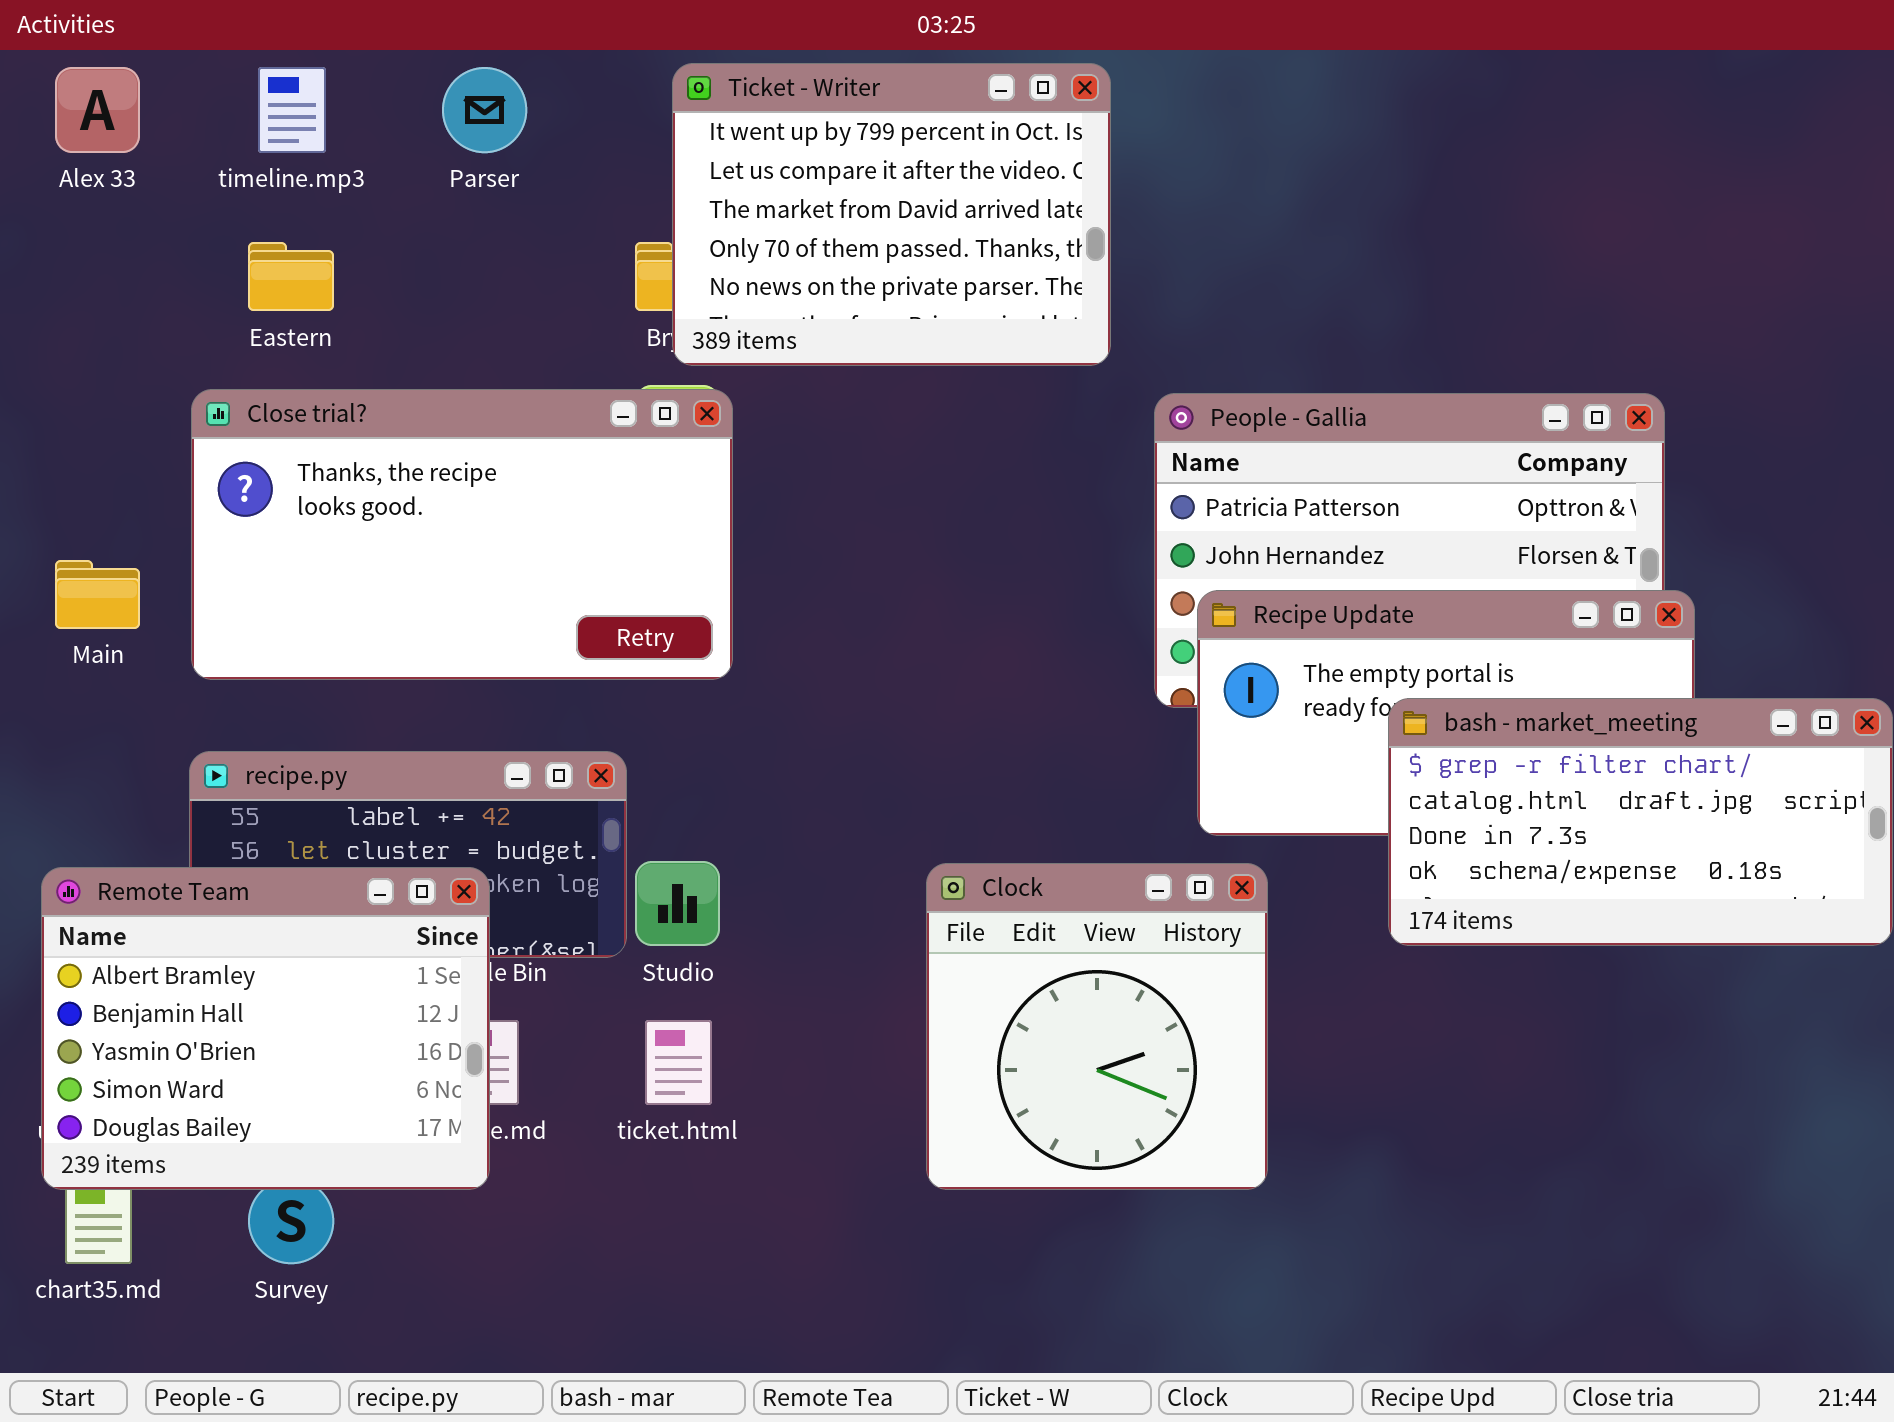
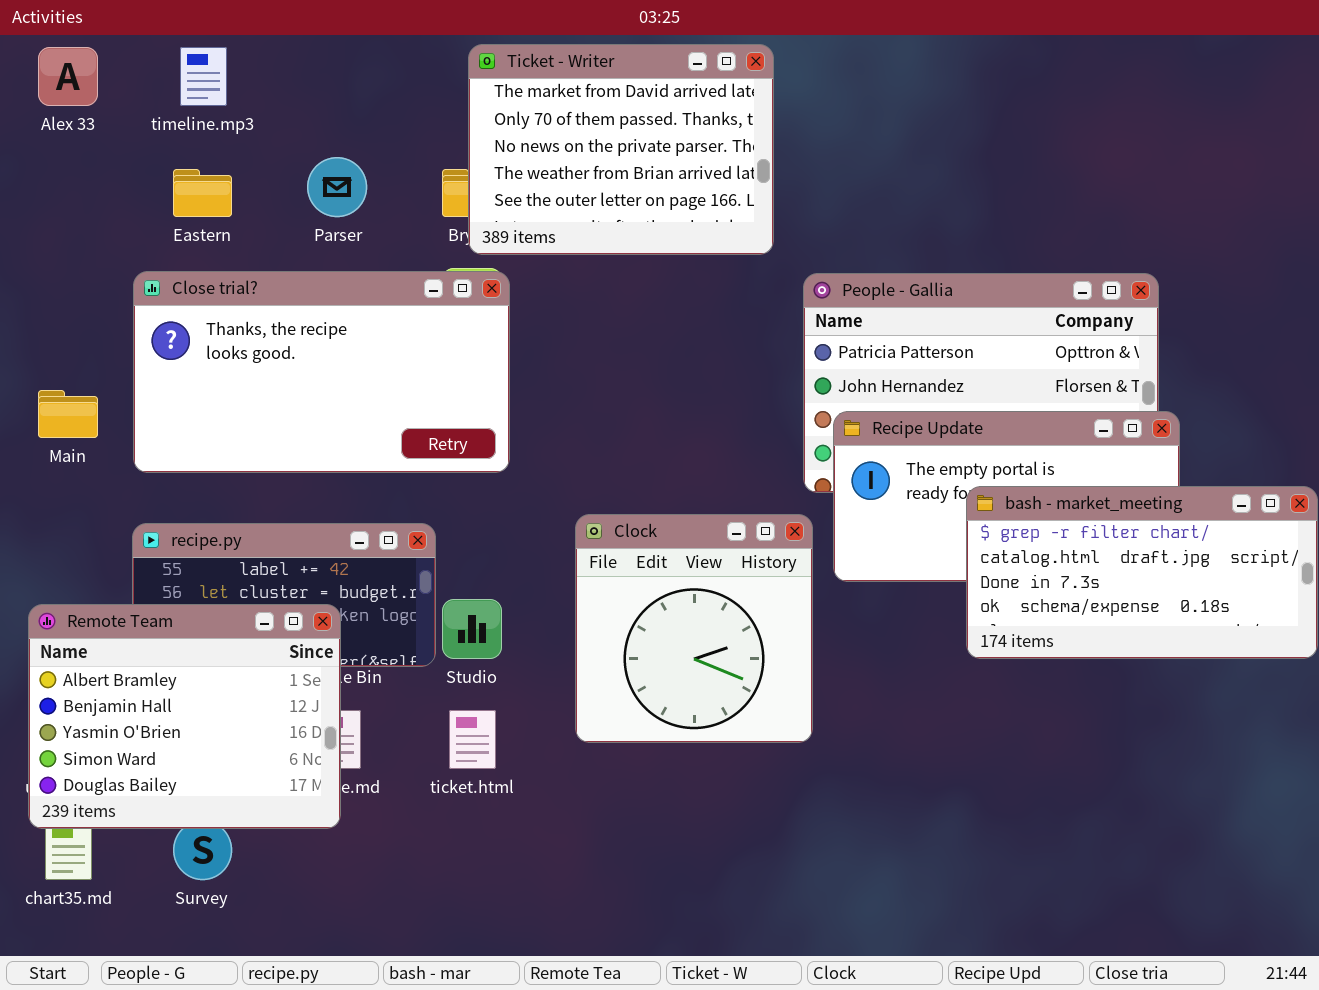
Ticket - Writer: [672,63,1111,366] -> [468,44,774,255], scrolled down 2 rows
Parser: [442,67,527,153] -> [307,157,367,217], moved
Clock: [926,863,1268,1190] -> [575,514,813,743], moved

